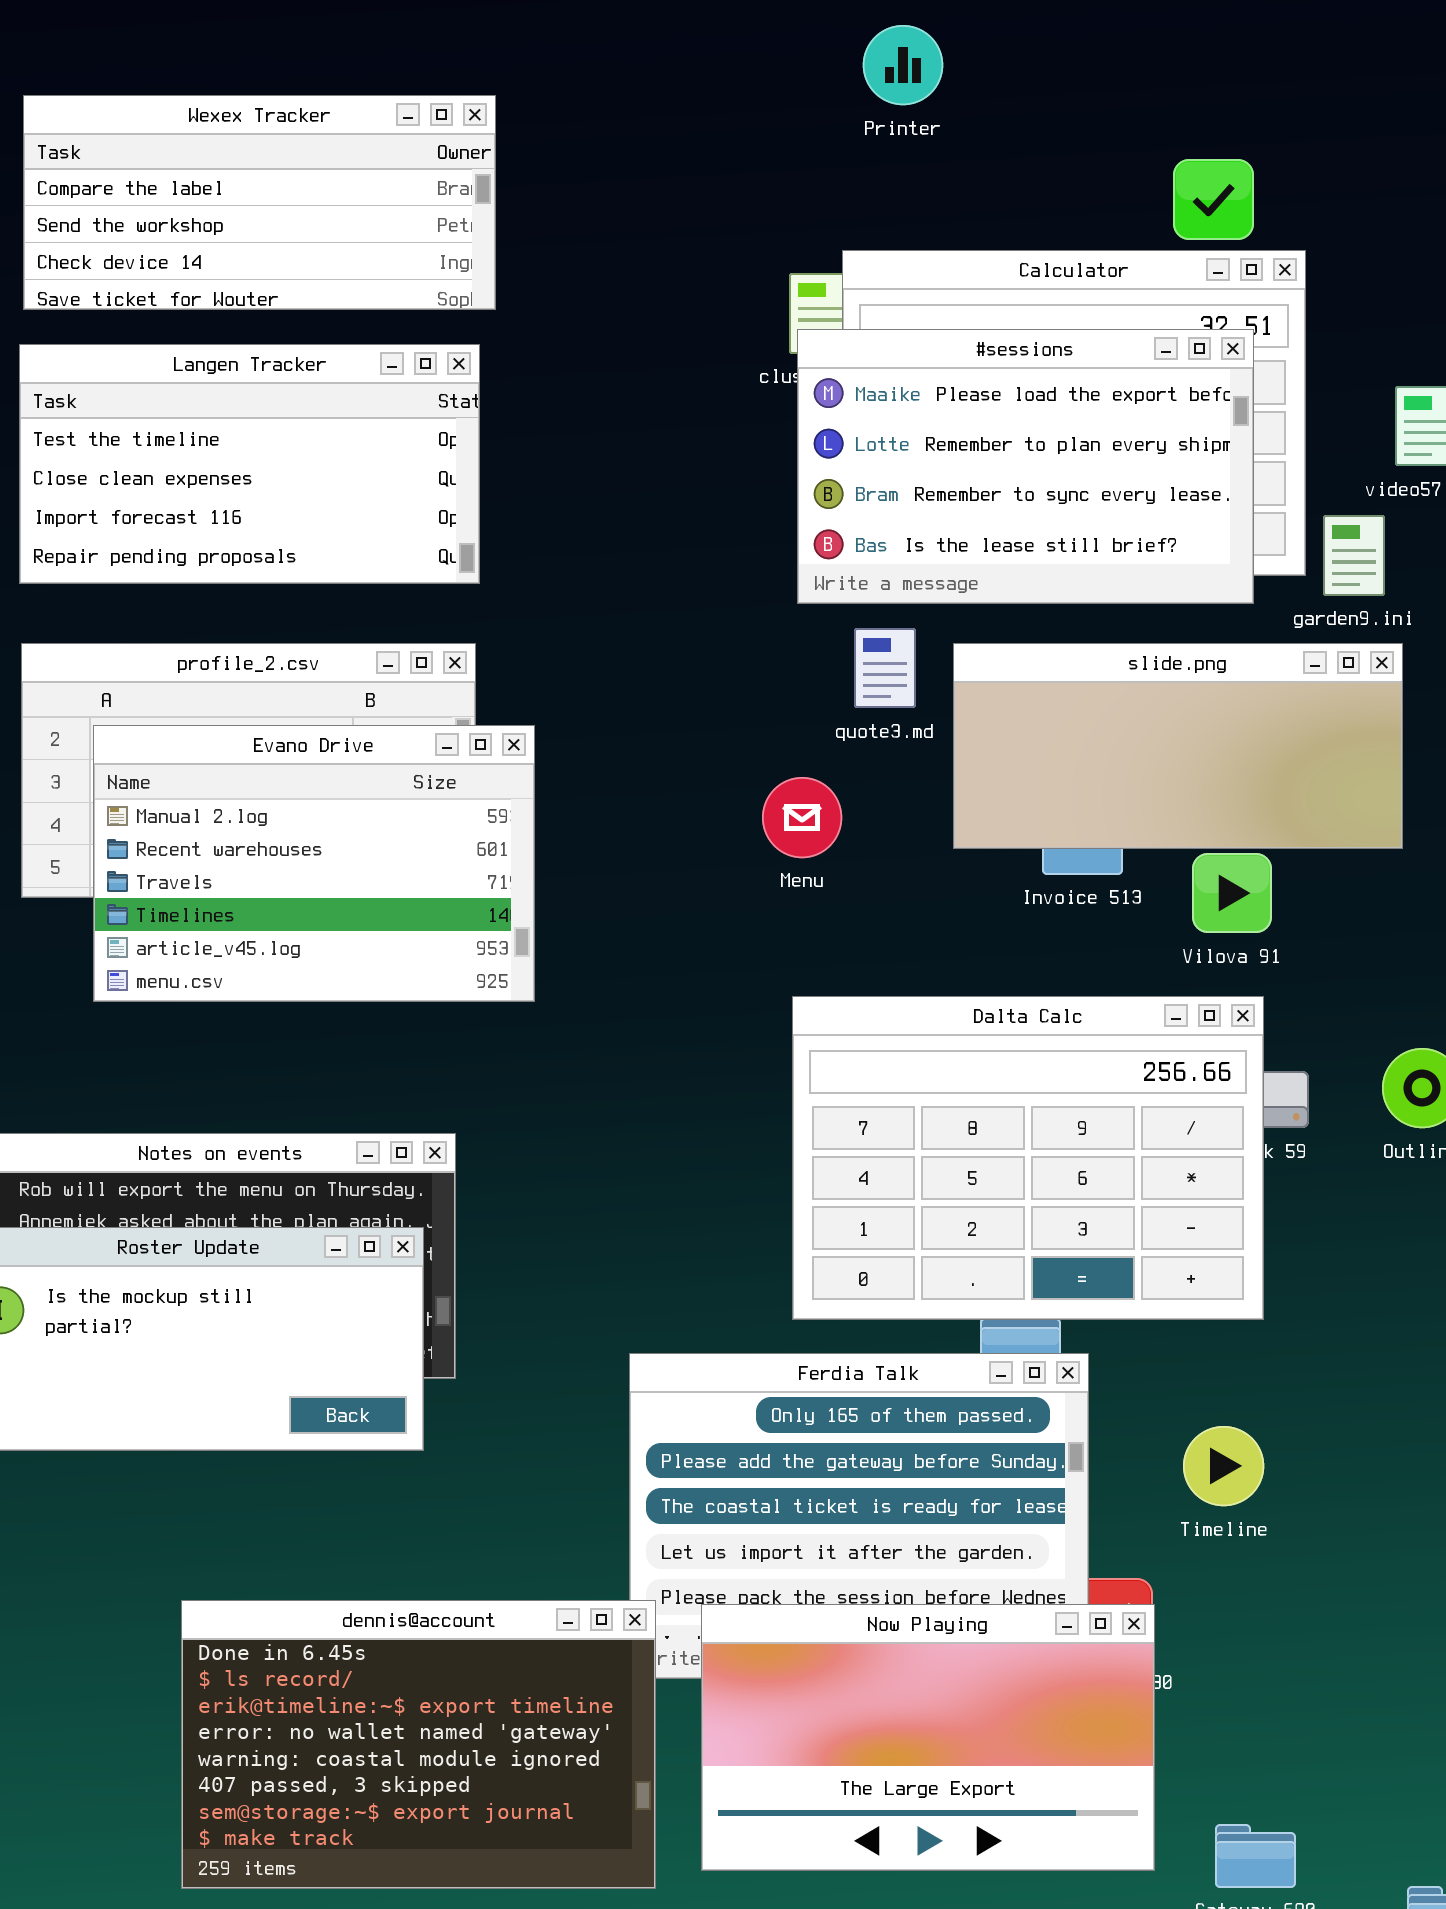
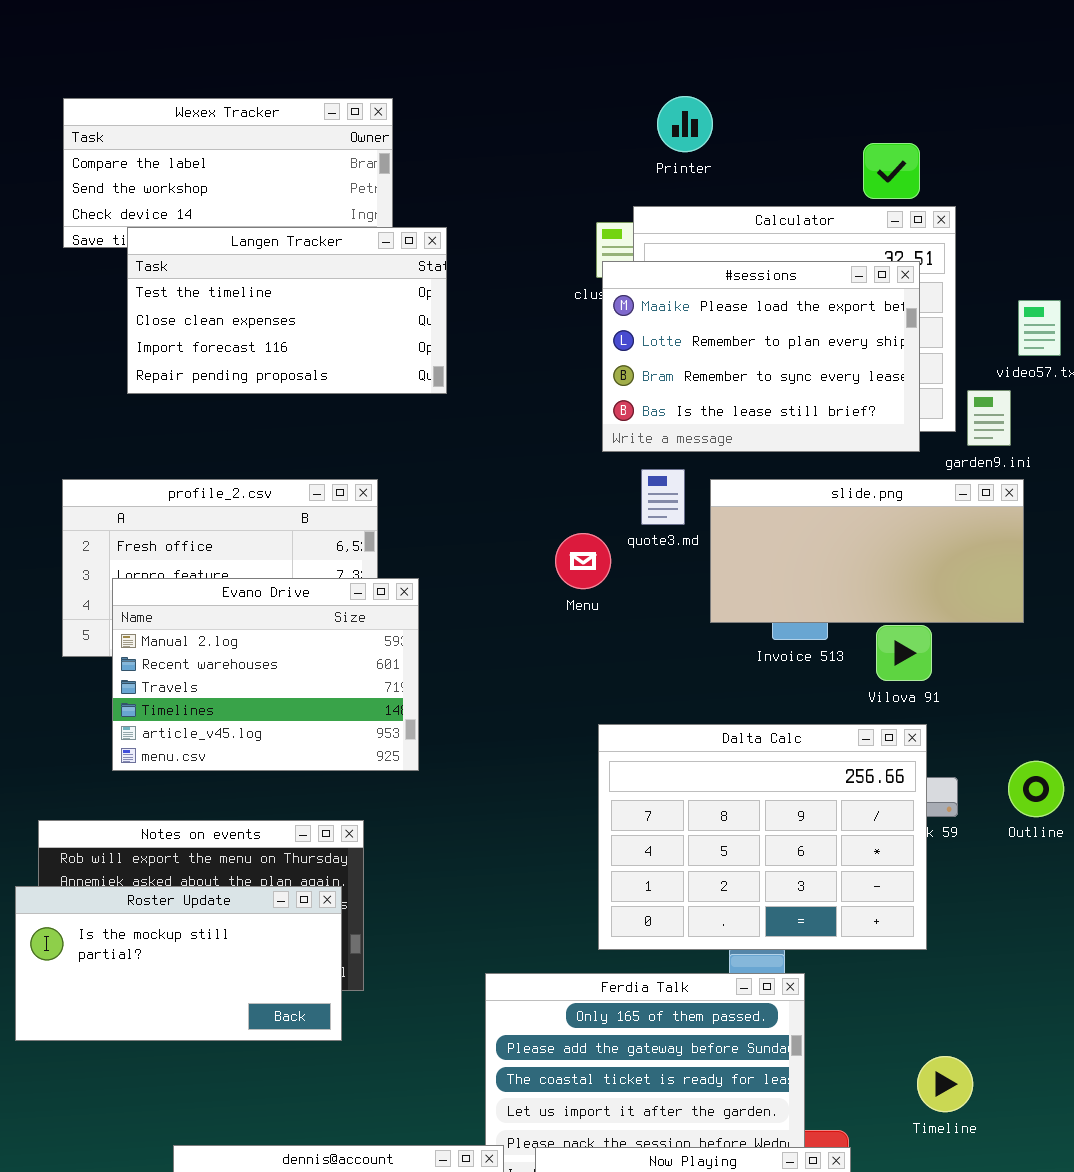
Printer: [863,25,943,105] -> [657,96,713,152], moved
Langen Tracker: [19,344,480,584] -> [127,227,447,394], moved
Evano Drive: [93,725,535,1002] -> [112,578,419,771], moved
Menu: [762,777,842,858] -> [555,533,611,589], moved
Timeline: [1183,1426,1264,1506] -> [917,1056,973,1112], moved

